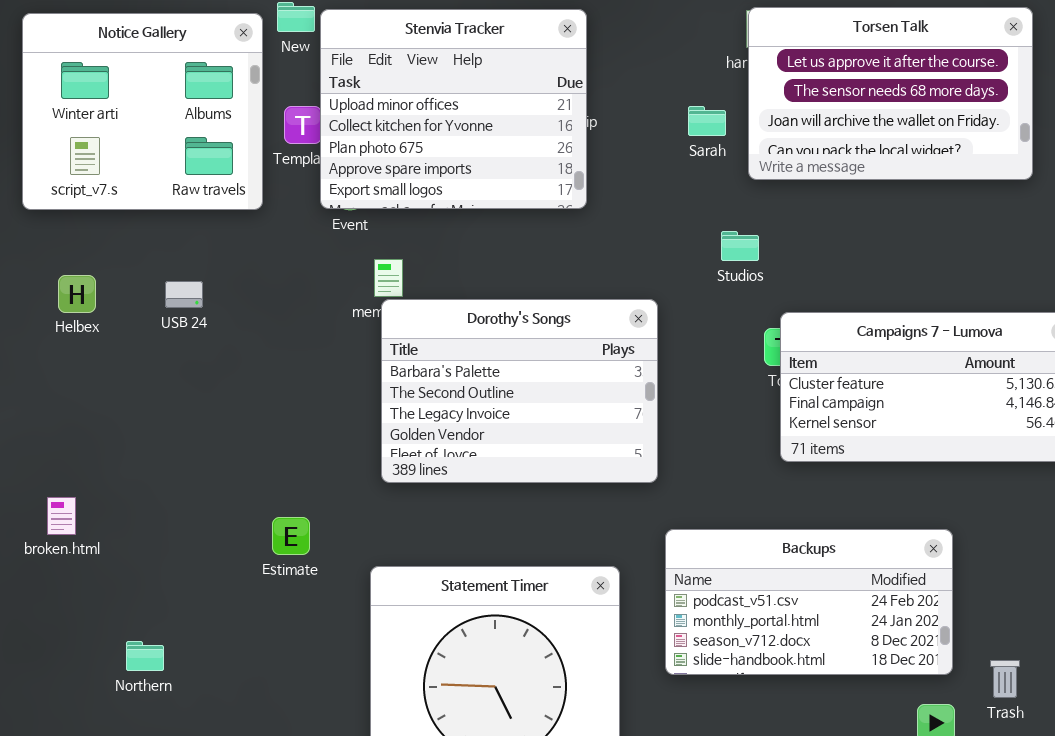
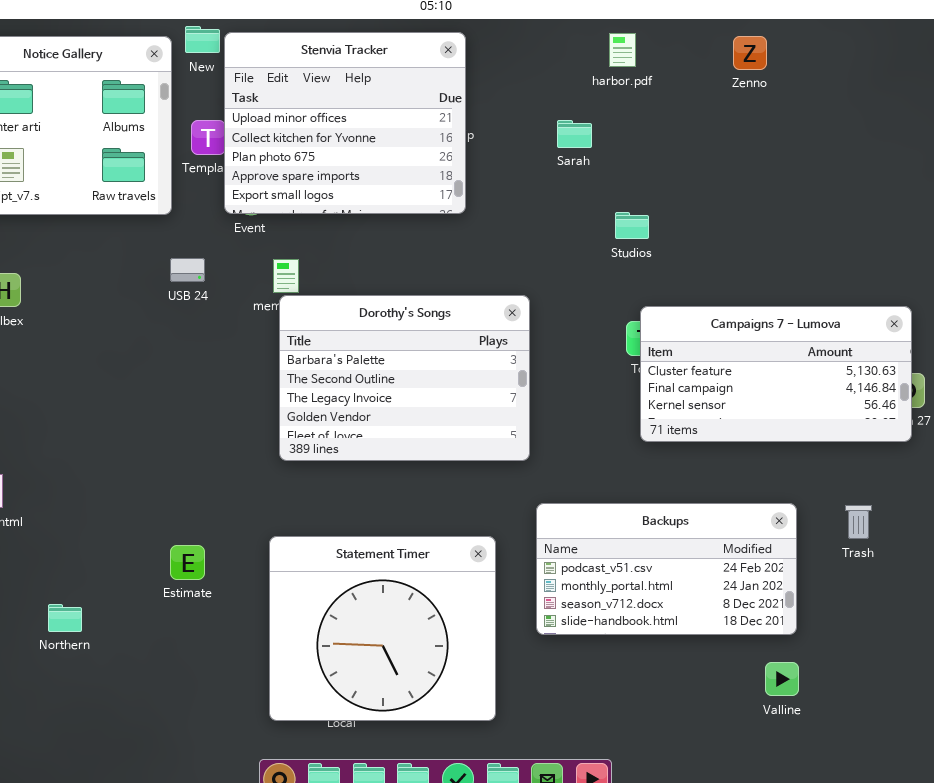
Torsen Talk: [748,7,1033,180] -> none, closed
Studios: [721,231,759,261] -> [615,212,649,239], moved
USB 24: [165,281,203,308] -> [170,258,205,282], moved
Estimate: [272,517,310,555] -> [170,545,205,580], moved
Trash: [990,660,1020,698] -> [845,505,872,539], moved

